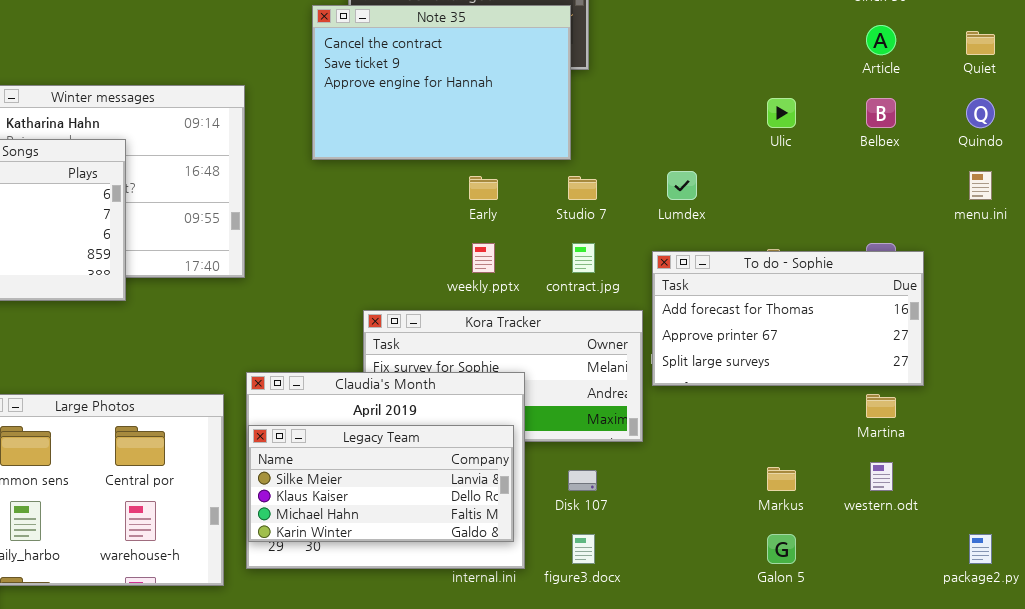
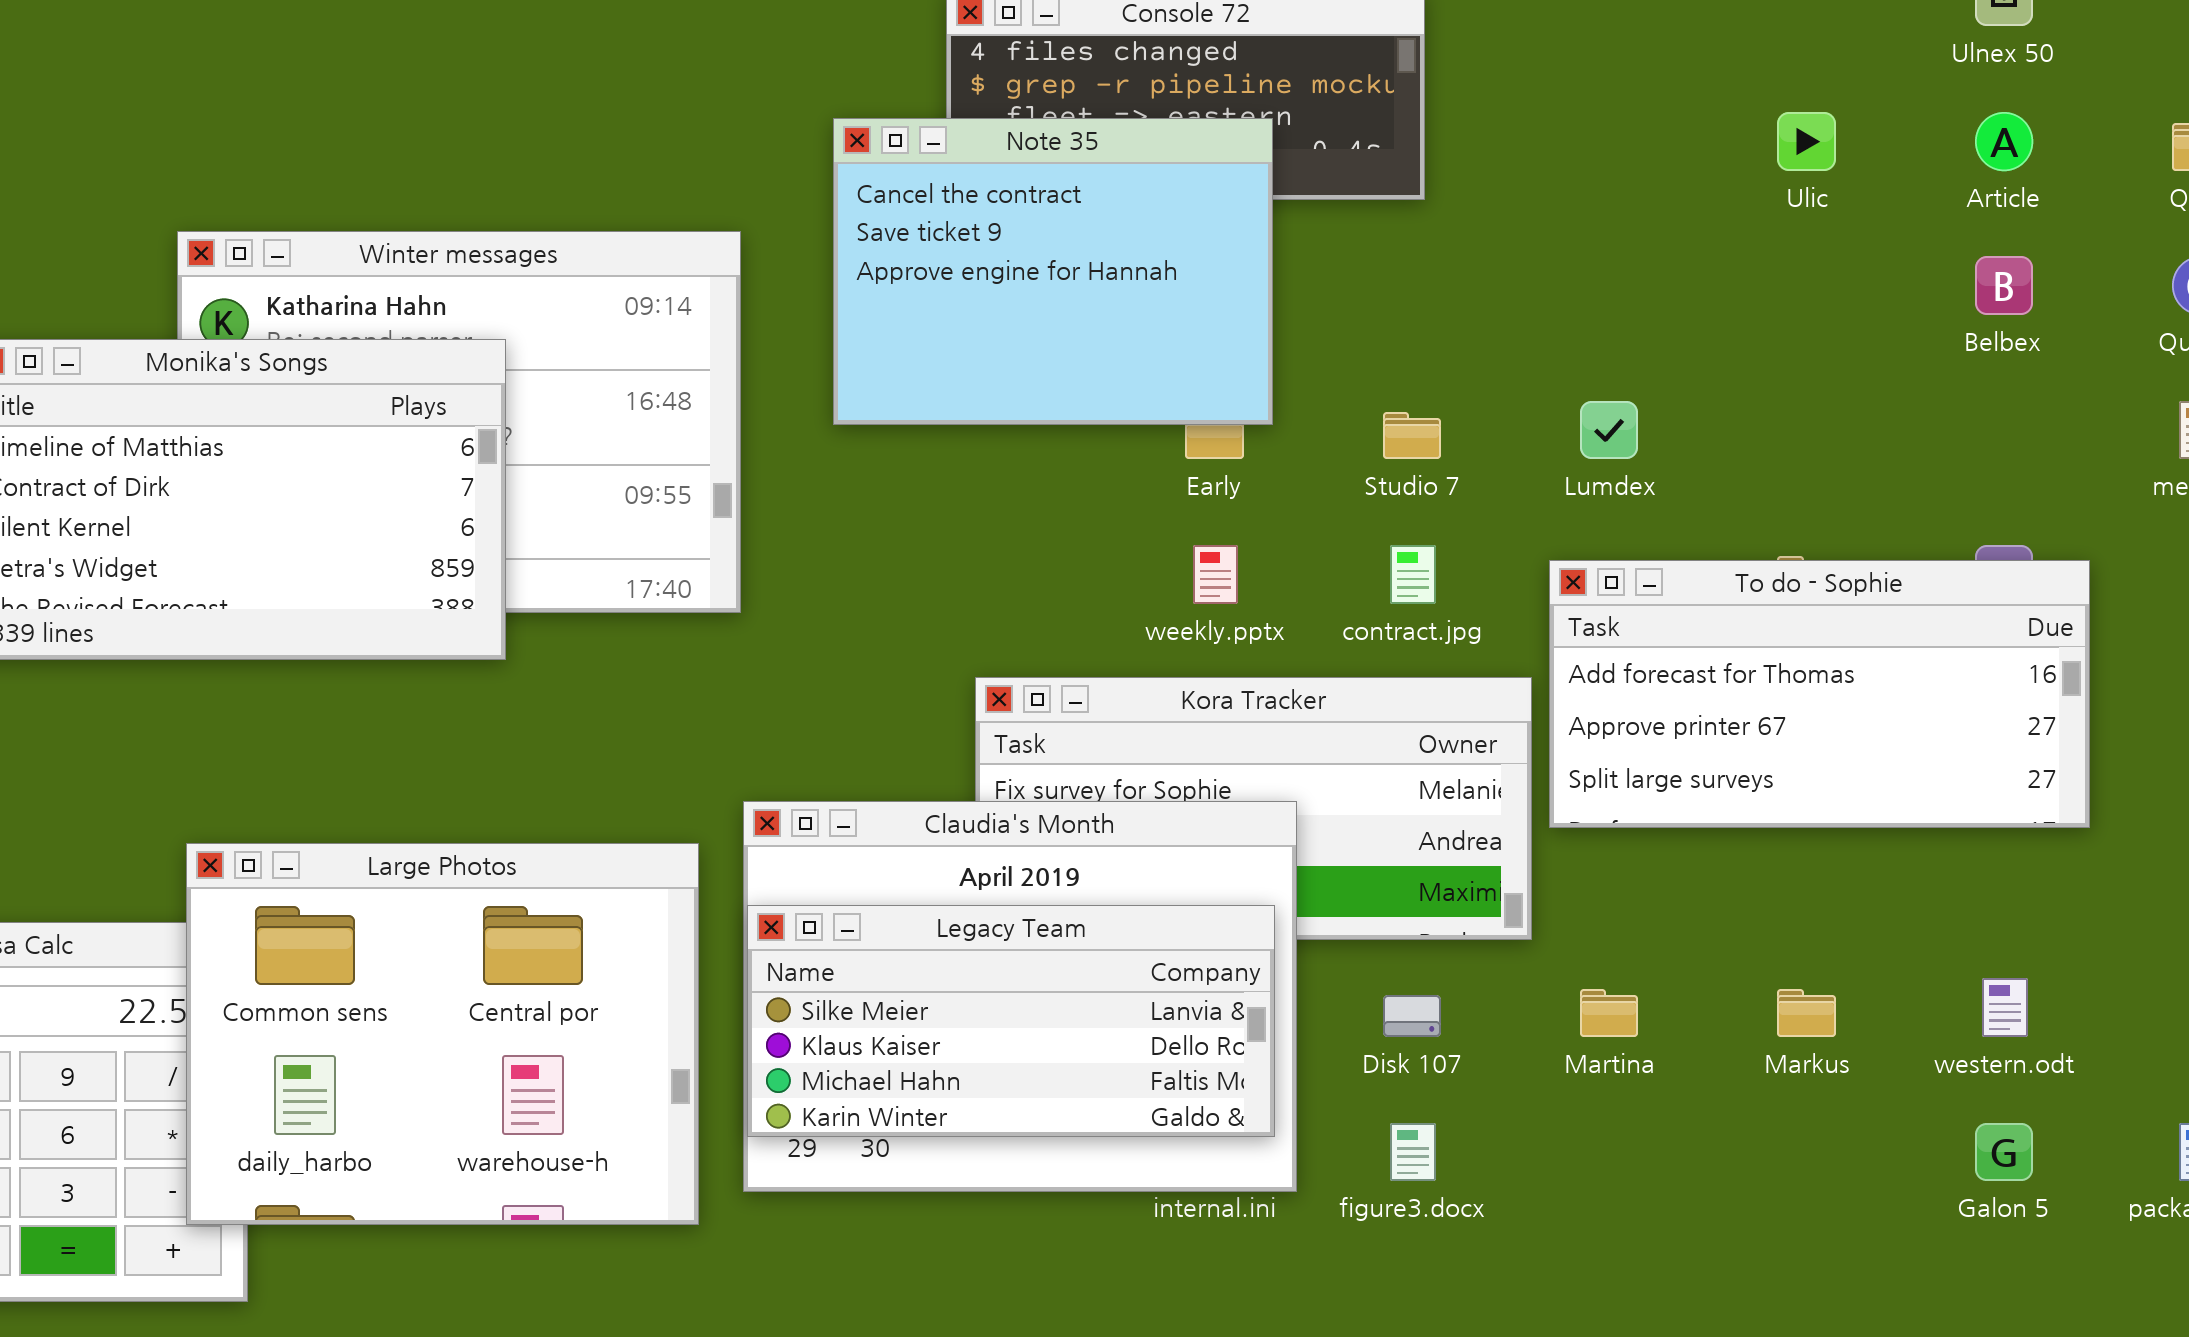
Note 35: [312,5,571,160] -> [833,118,1273,425], moved, resized
Ulic: [767,98,796,128] -> [1777,112,1836,171], moved
Martina: [866,394,896,418] -> [1580,989,1638,1037], moved
Galon 5: [767,534,796,564] -> [1975,1123,2033,1181], moved

